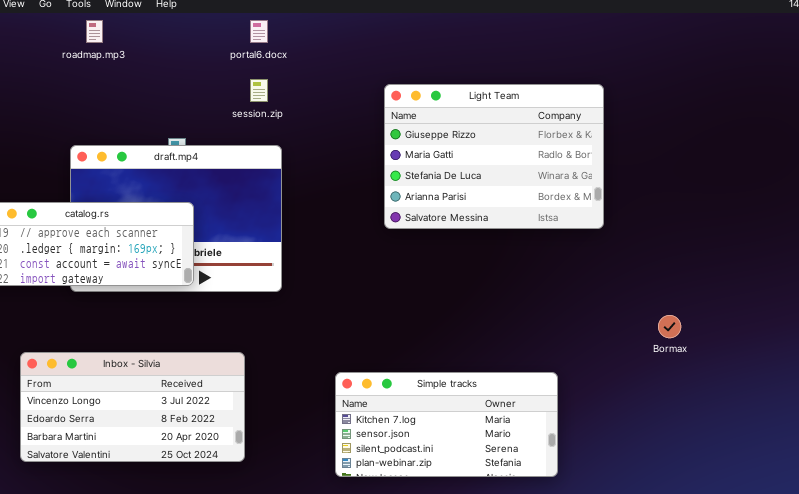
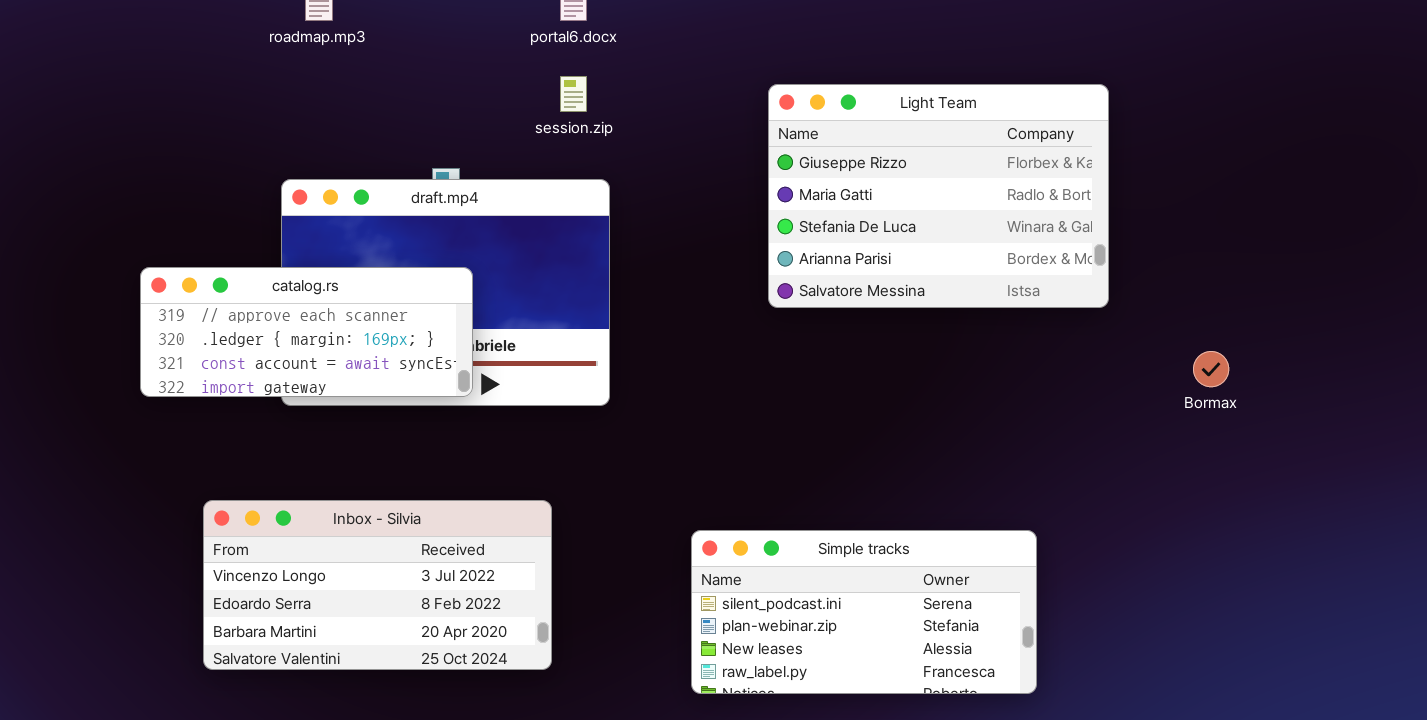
Bormax: [658,315,681,338] -> [1193,351,1229,387], moved
Simple tracks: [335,372,558,477] -> [691,530,1037,694], scrolled down 2 rows

